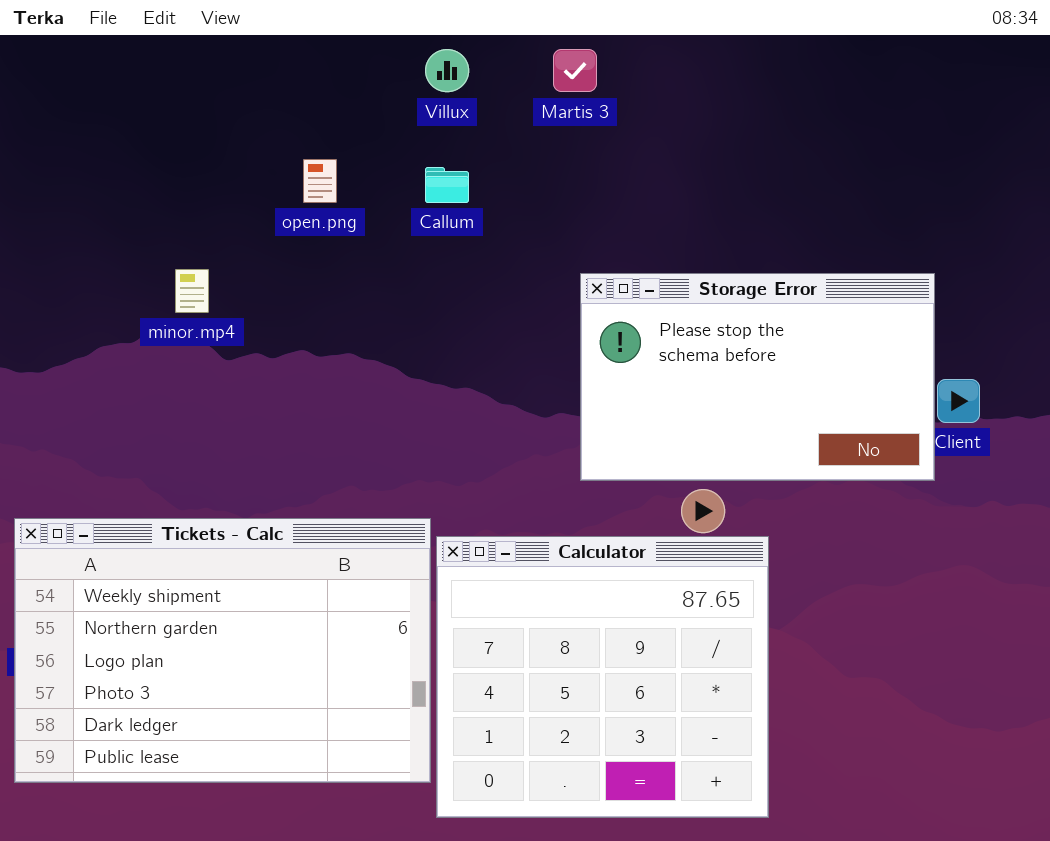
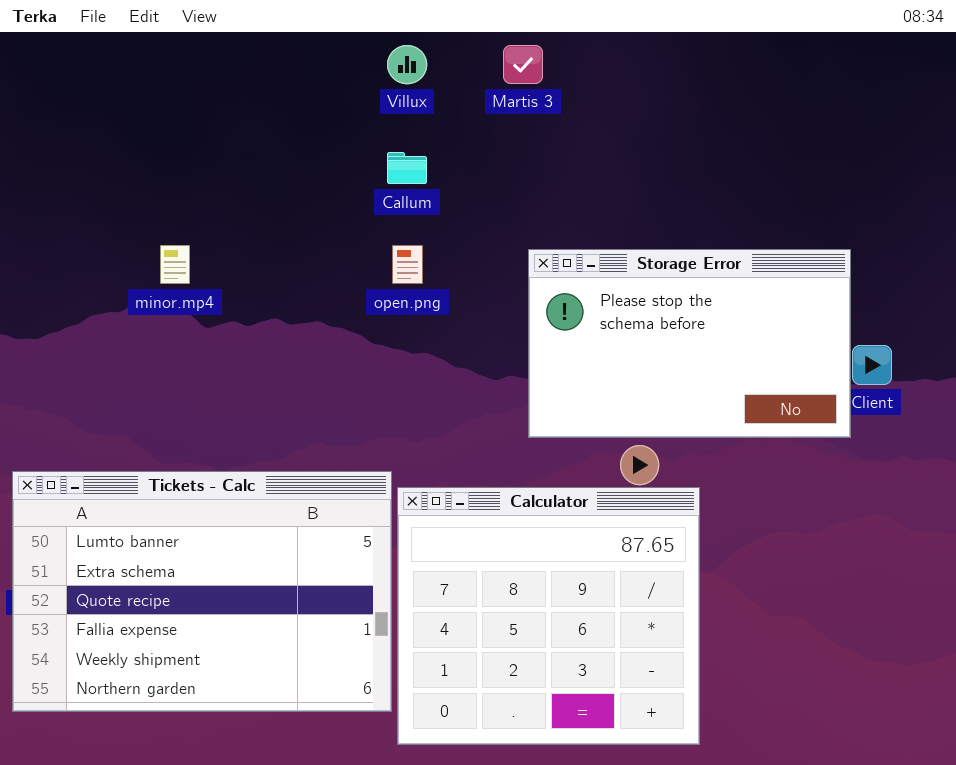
open.png: [303,159,337,203] -> [392,245,423,284], moved
Tickets - Calc: [14,518,431,783] -> [12,471,392,712], scrolled up 4 rows

